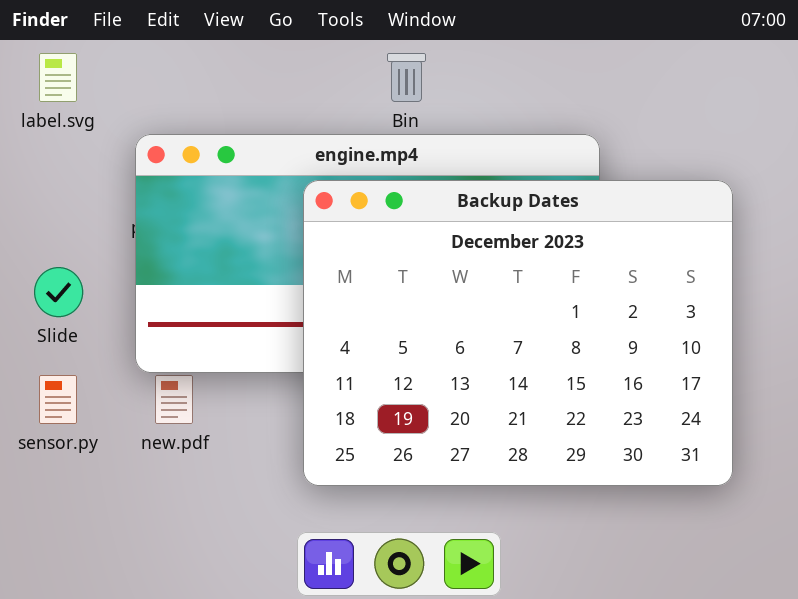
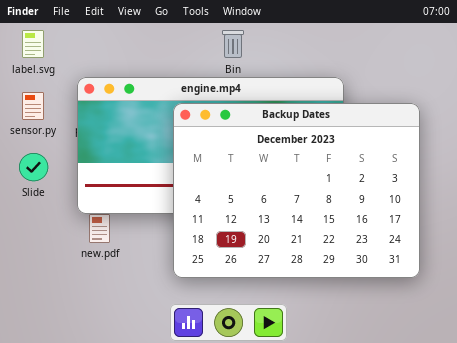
sensor.py: [39,375,77,424] -> [22,92,44,120], moved

